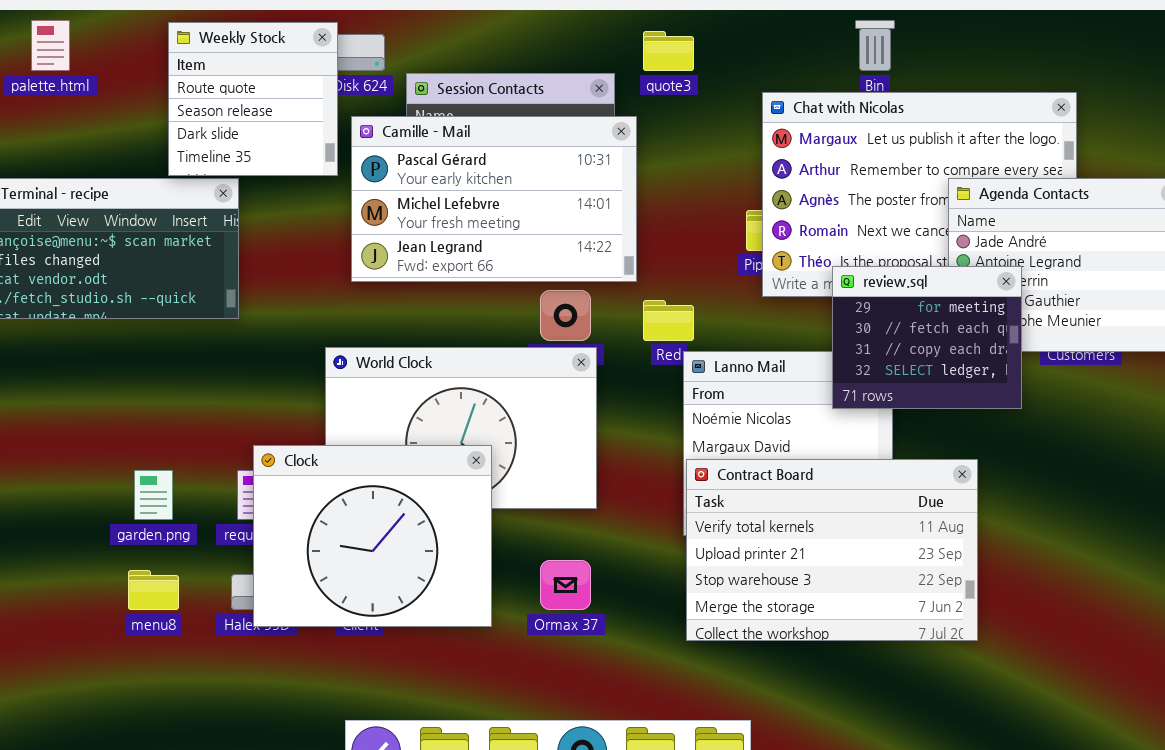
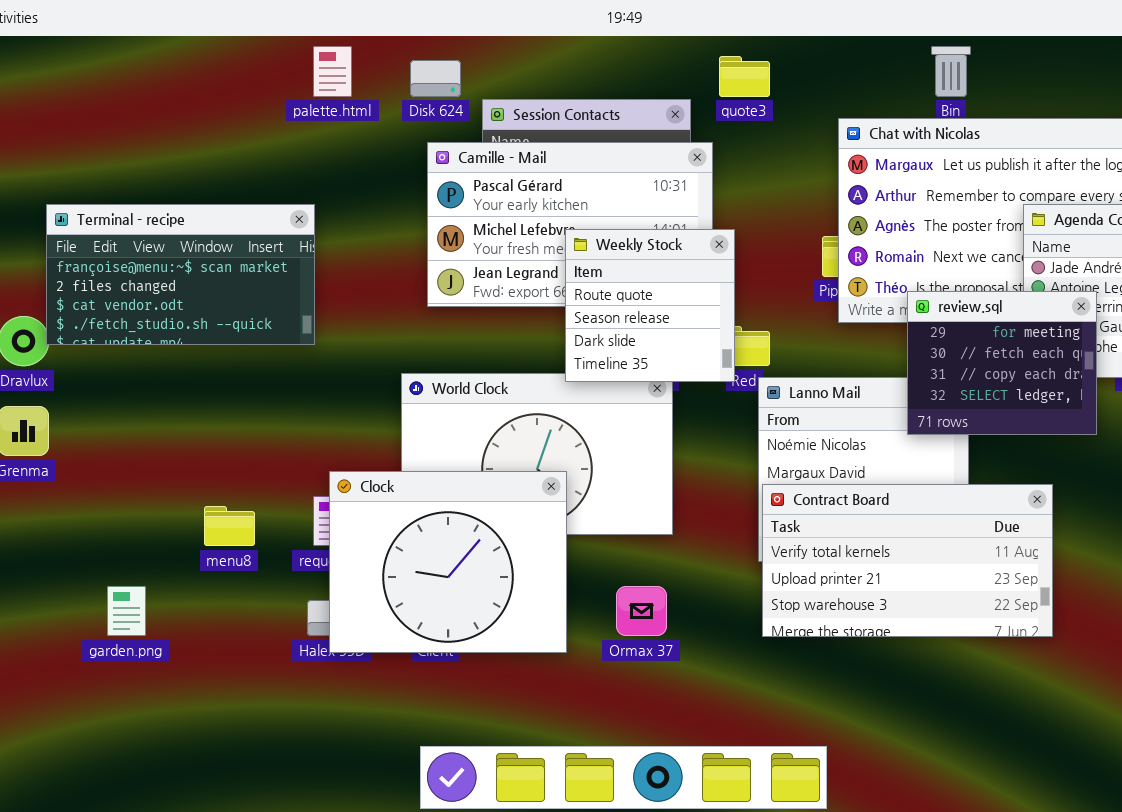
palette.html: [31,20,70,71] -> [313,46,352,97], moved
Weekly Stock: [168,22,338,176] -> [565,229,735,382], moved
Contract Board: [686,459,978,641] -> [762,484,1053,637], resized
garden.png: [134,470,173,520] -> [107,586,146,636], moved
menu8: [128,570,179,610] -> [204,506,255,546], moved

